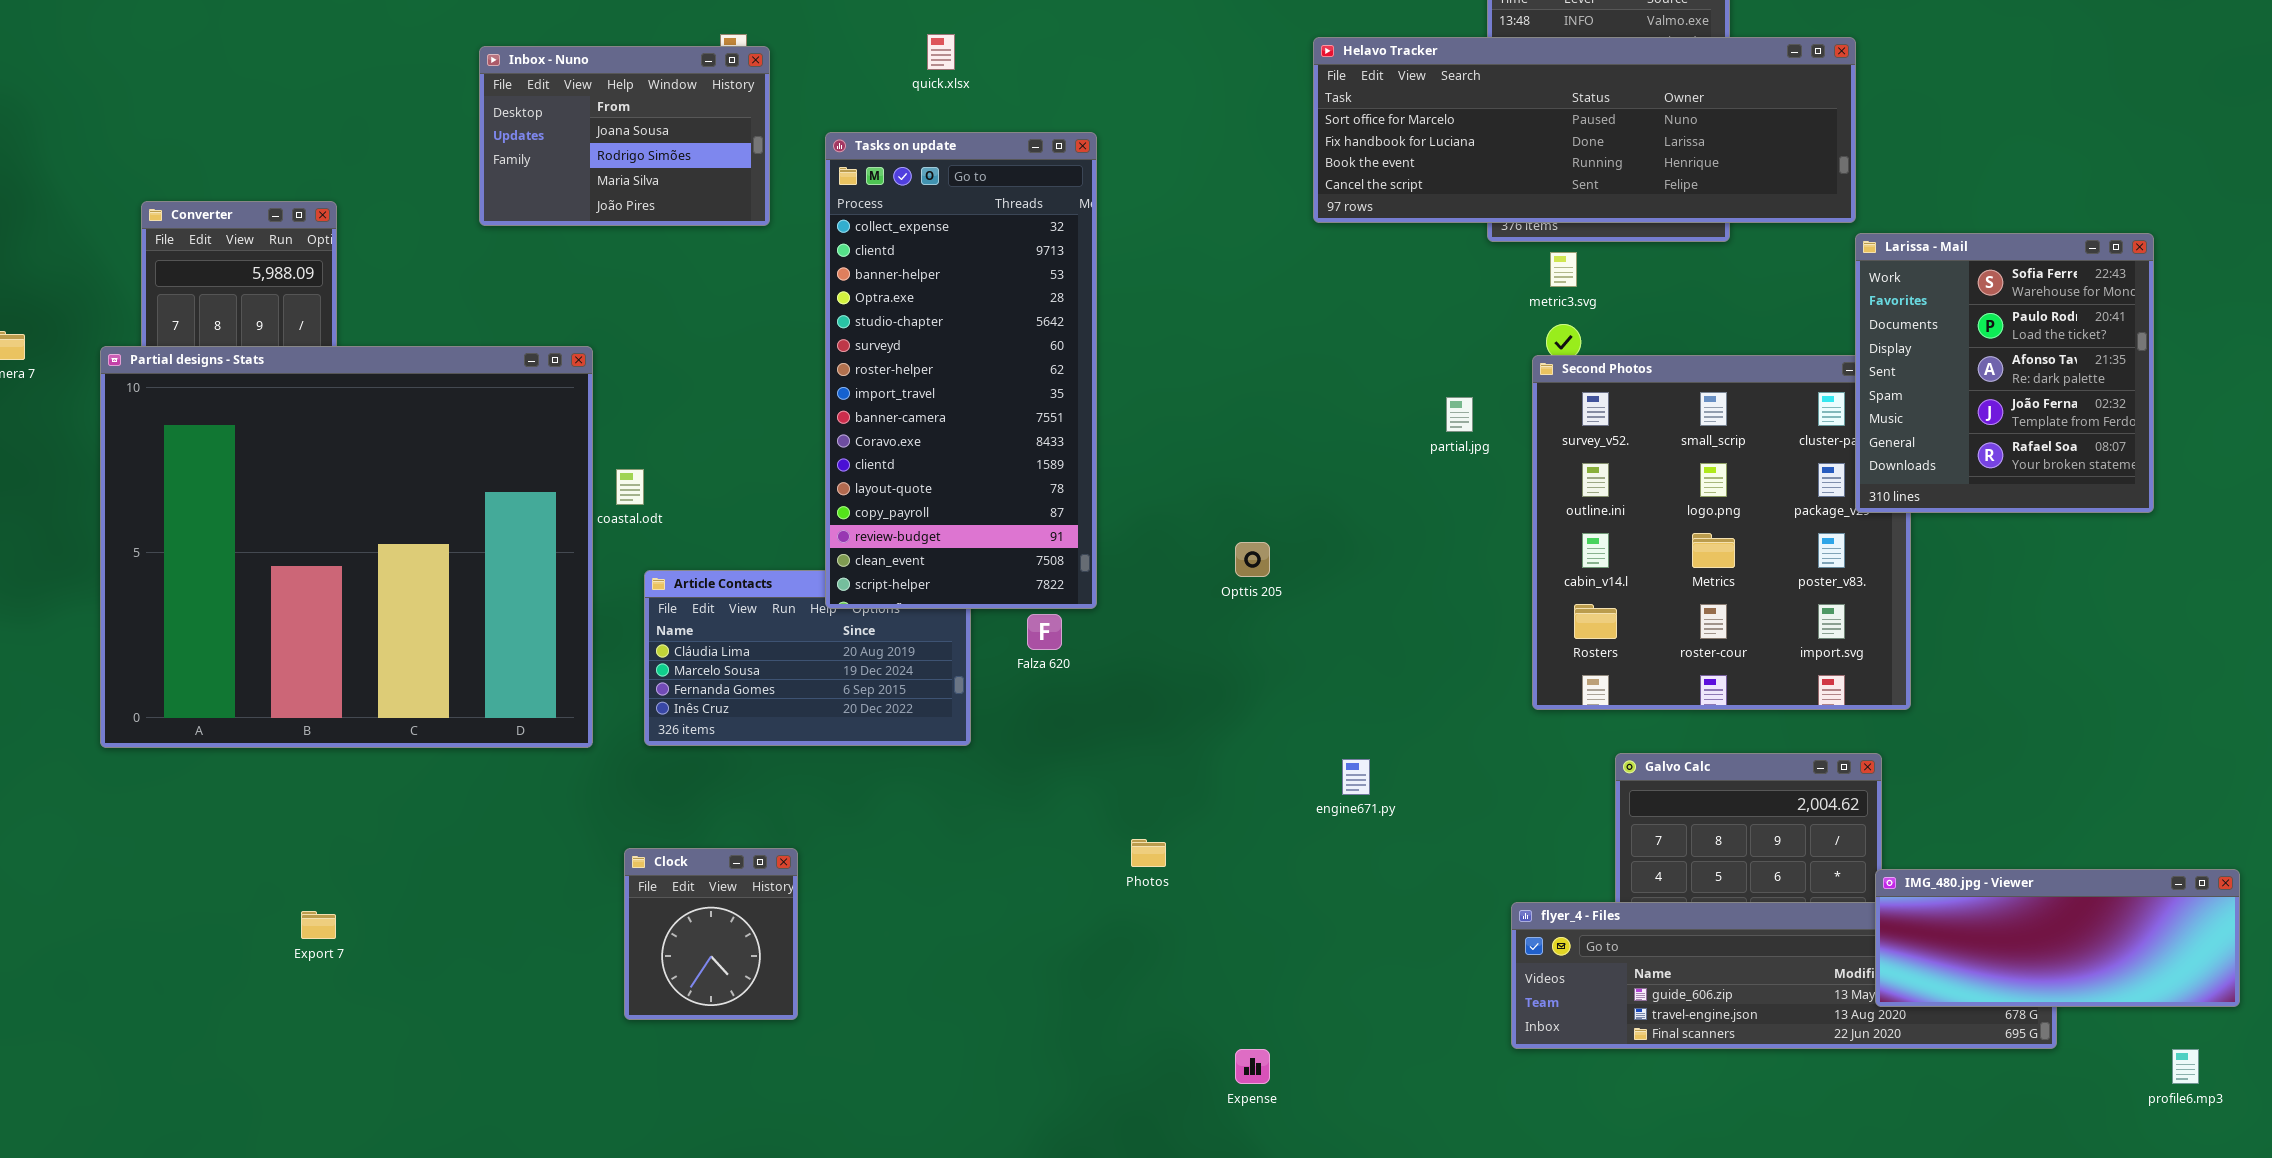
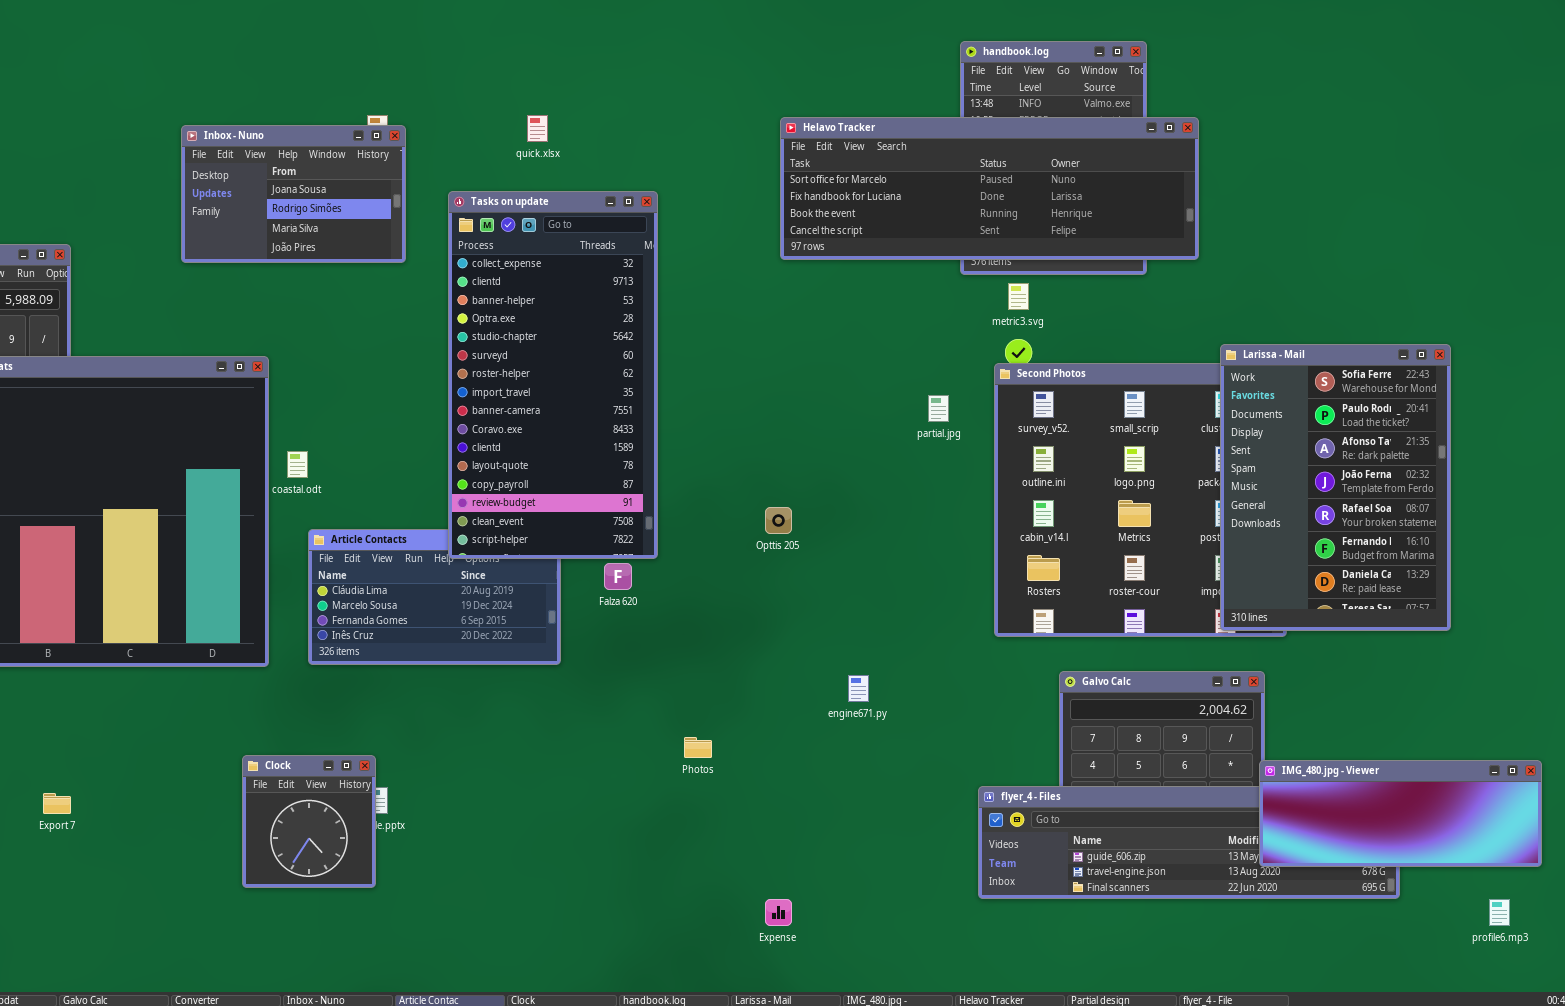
Helavo Tracker: [1313,37,1856,223] -> [780,117,1199,260], moved
Larissa - Mail: [1855,233,2154,513] -> [1220,344,1451,631], moved, resized
Clock: [624,848,798,1020] -> [242,755,376,888], moved

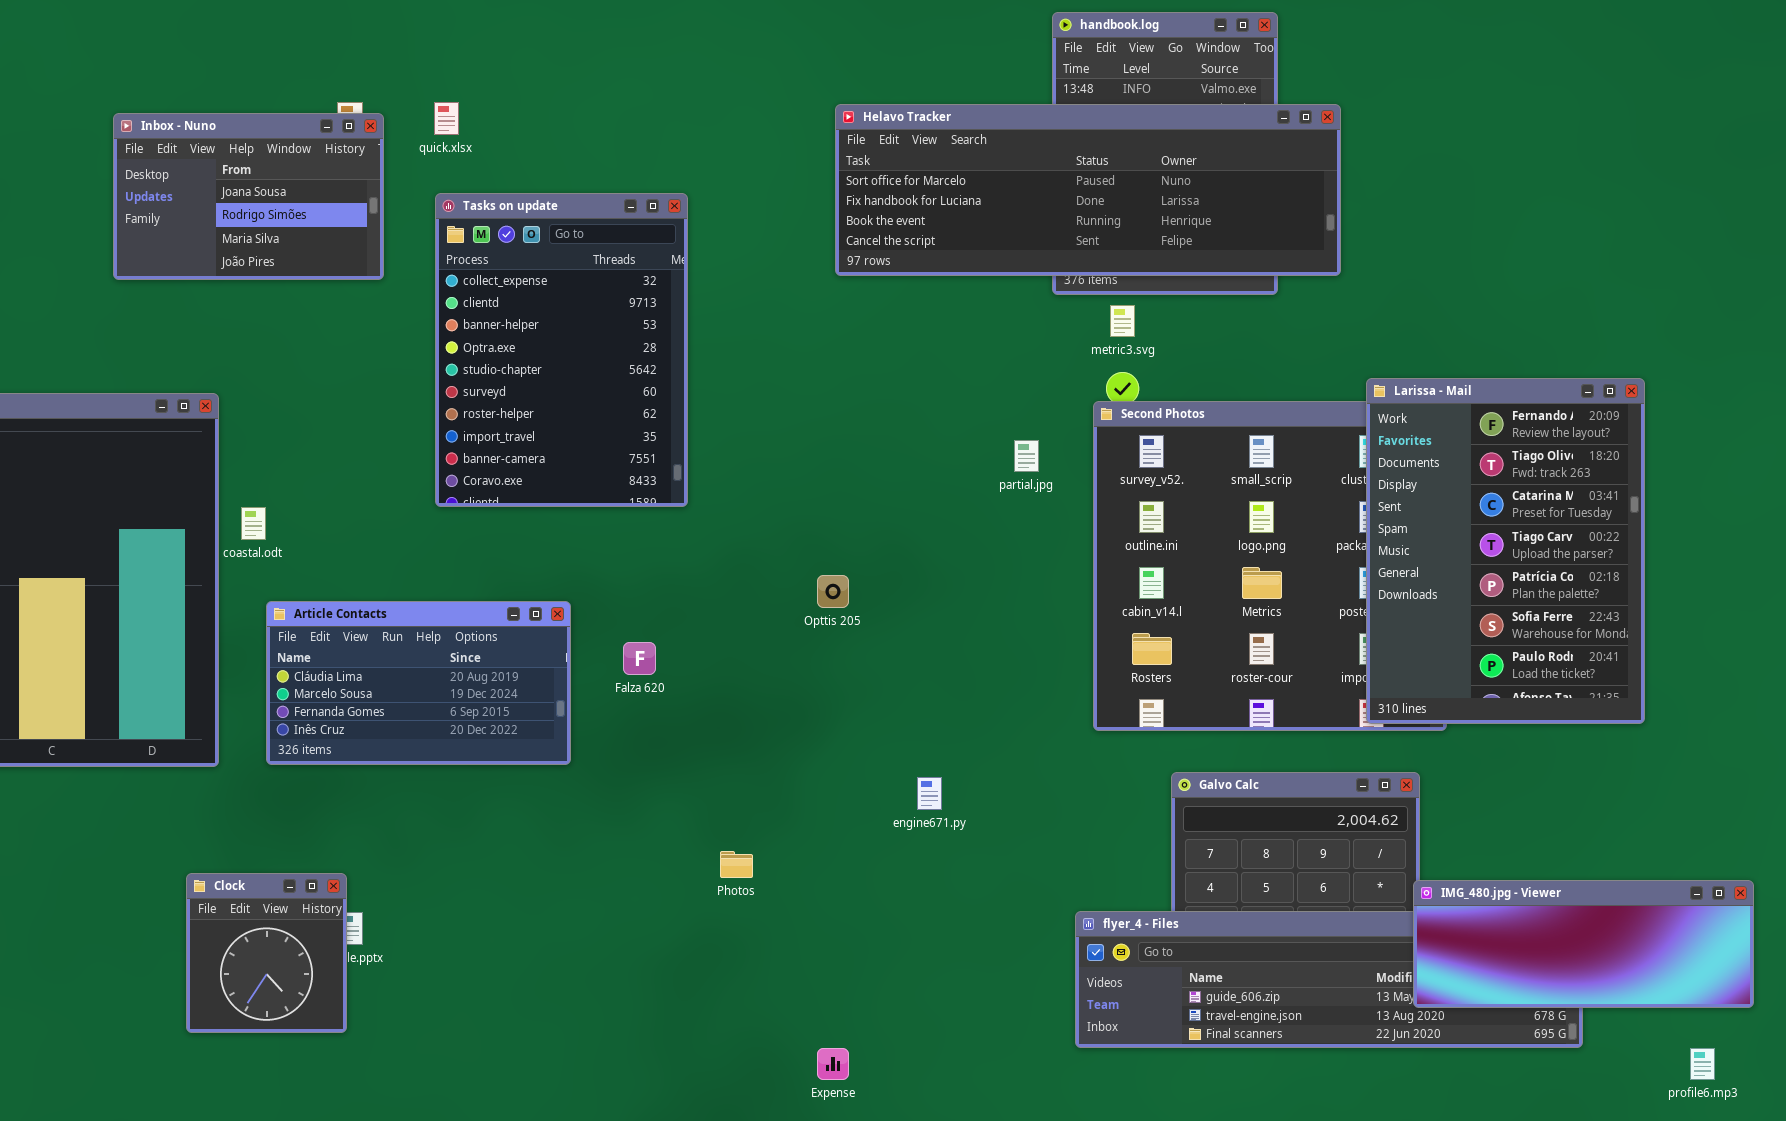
quick.xlsx: [527,115,548,142] -> [434,102,459,135], moved
Tasks on update: [448,191,658,559] -> [435,193,688,507], resized
Larissa - Mail: [1220,344,1451,631] -> [1366,378,1645,724], scrolled up 5 rows

